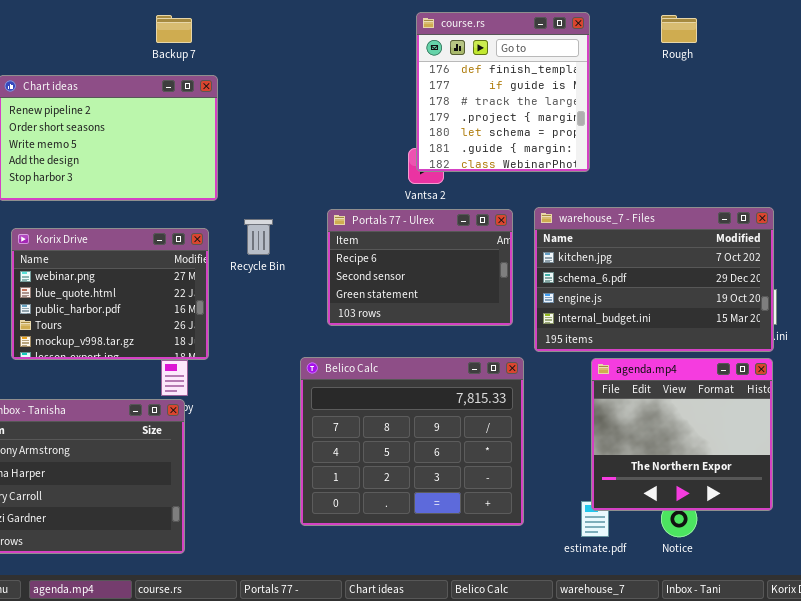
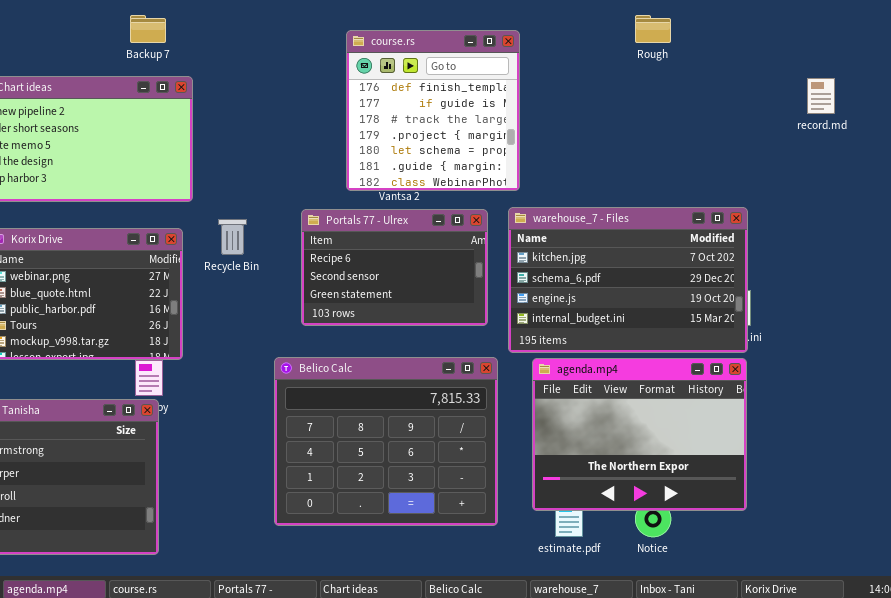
course.rs: [416,12,590,172] -> [346,30,520,191], moved
agenda.mp4: [591,358,773,511] -> [532,358,747,511], resized

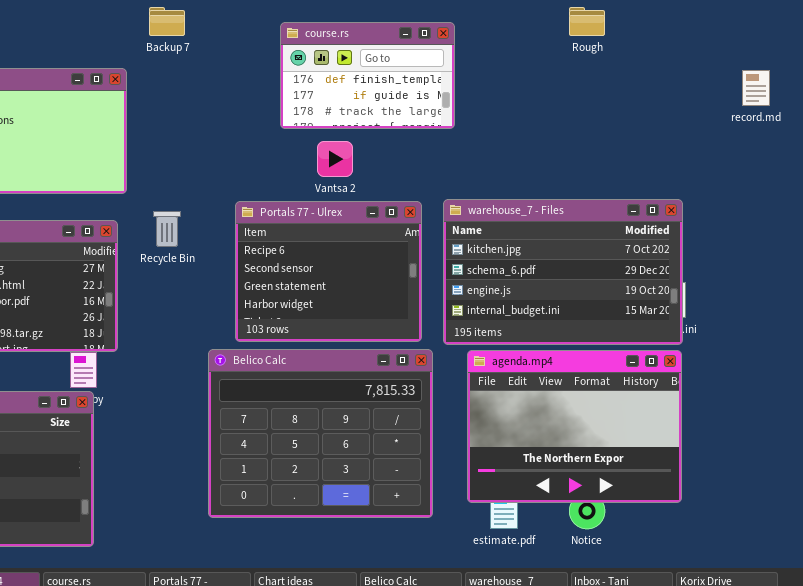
Backup 7: [130,15,166,43] -> [149,7,185,36], moved
course.rs: [346,30,520,191] -> [280,22,455,129], resized
Portals 77 - Ulrex: [301,209,488,326] -> [235,201,422,342], resized

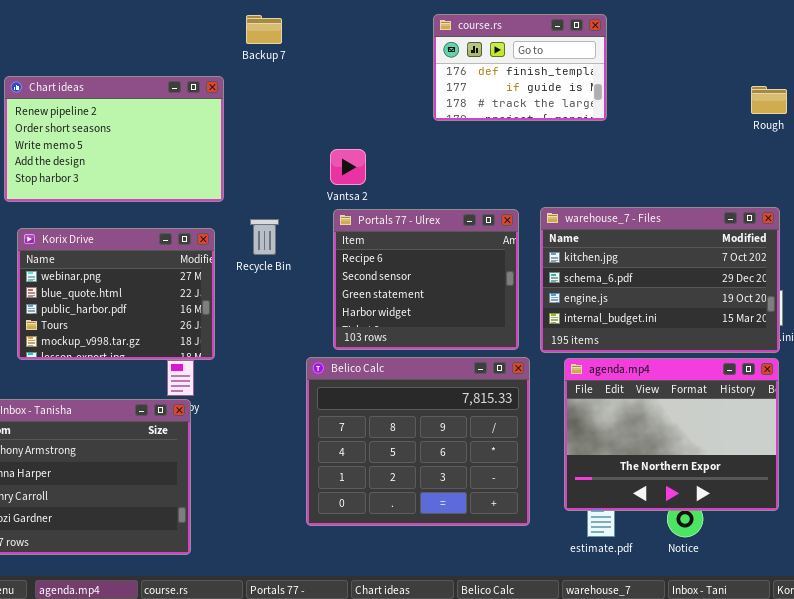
Rough: [569,7,605,36] -> [751,86,787,114], moved
course.rs: [280,22,455,129] -> [433,14,607,121], moved
Vantsa 2: [317,141,353,177] -> [330,149,366,185], moved

